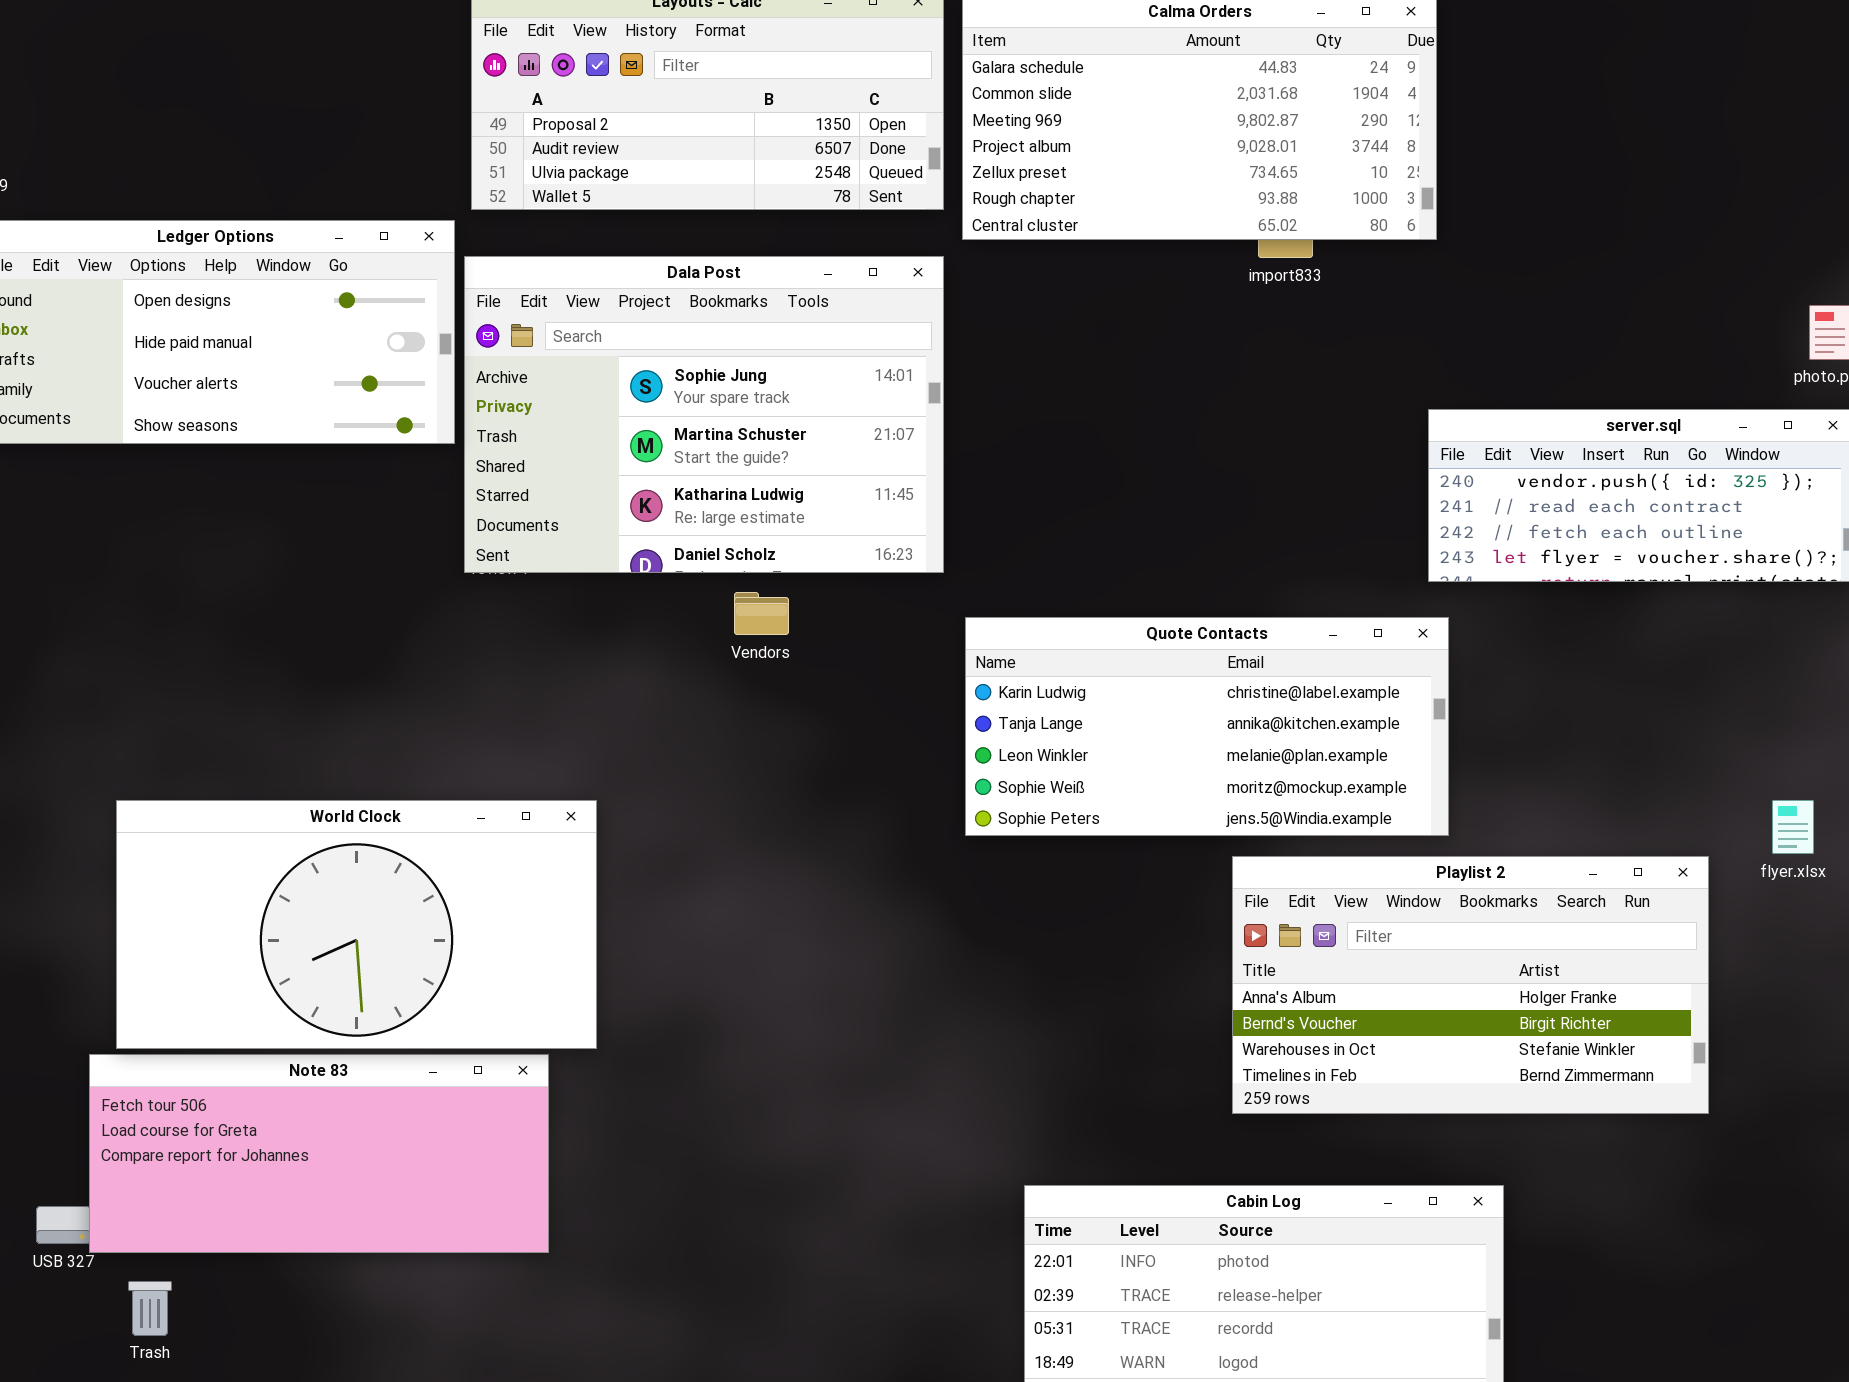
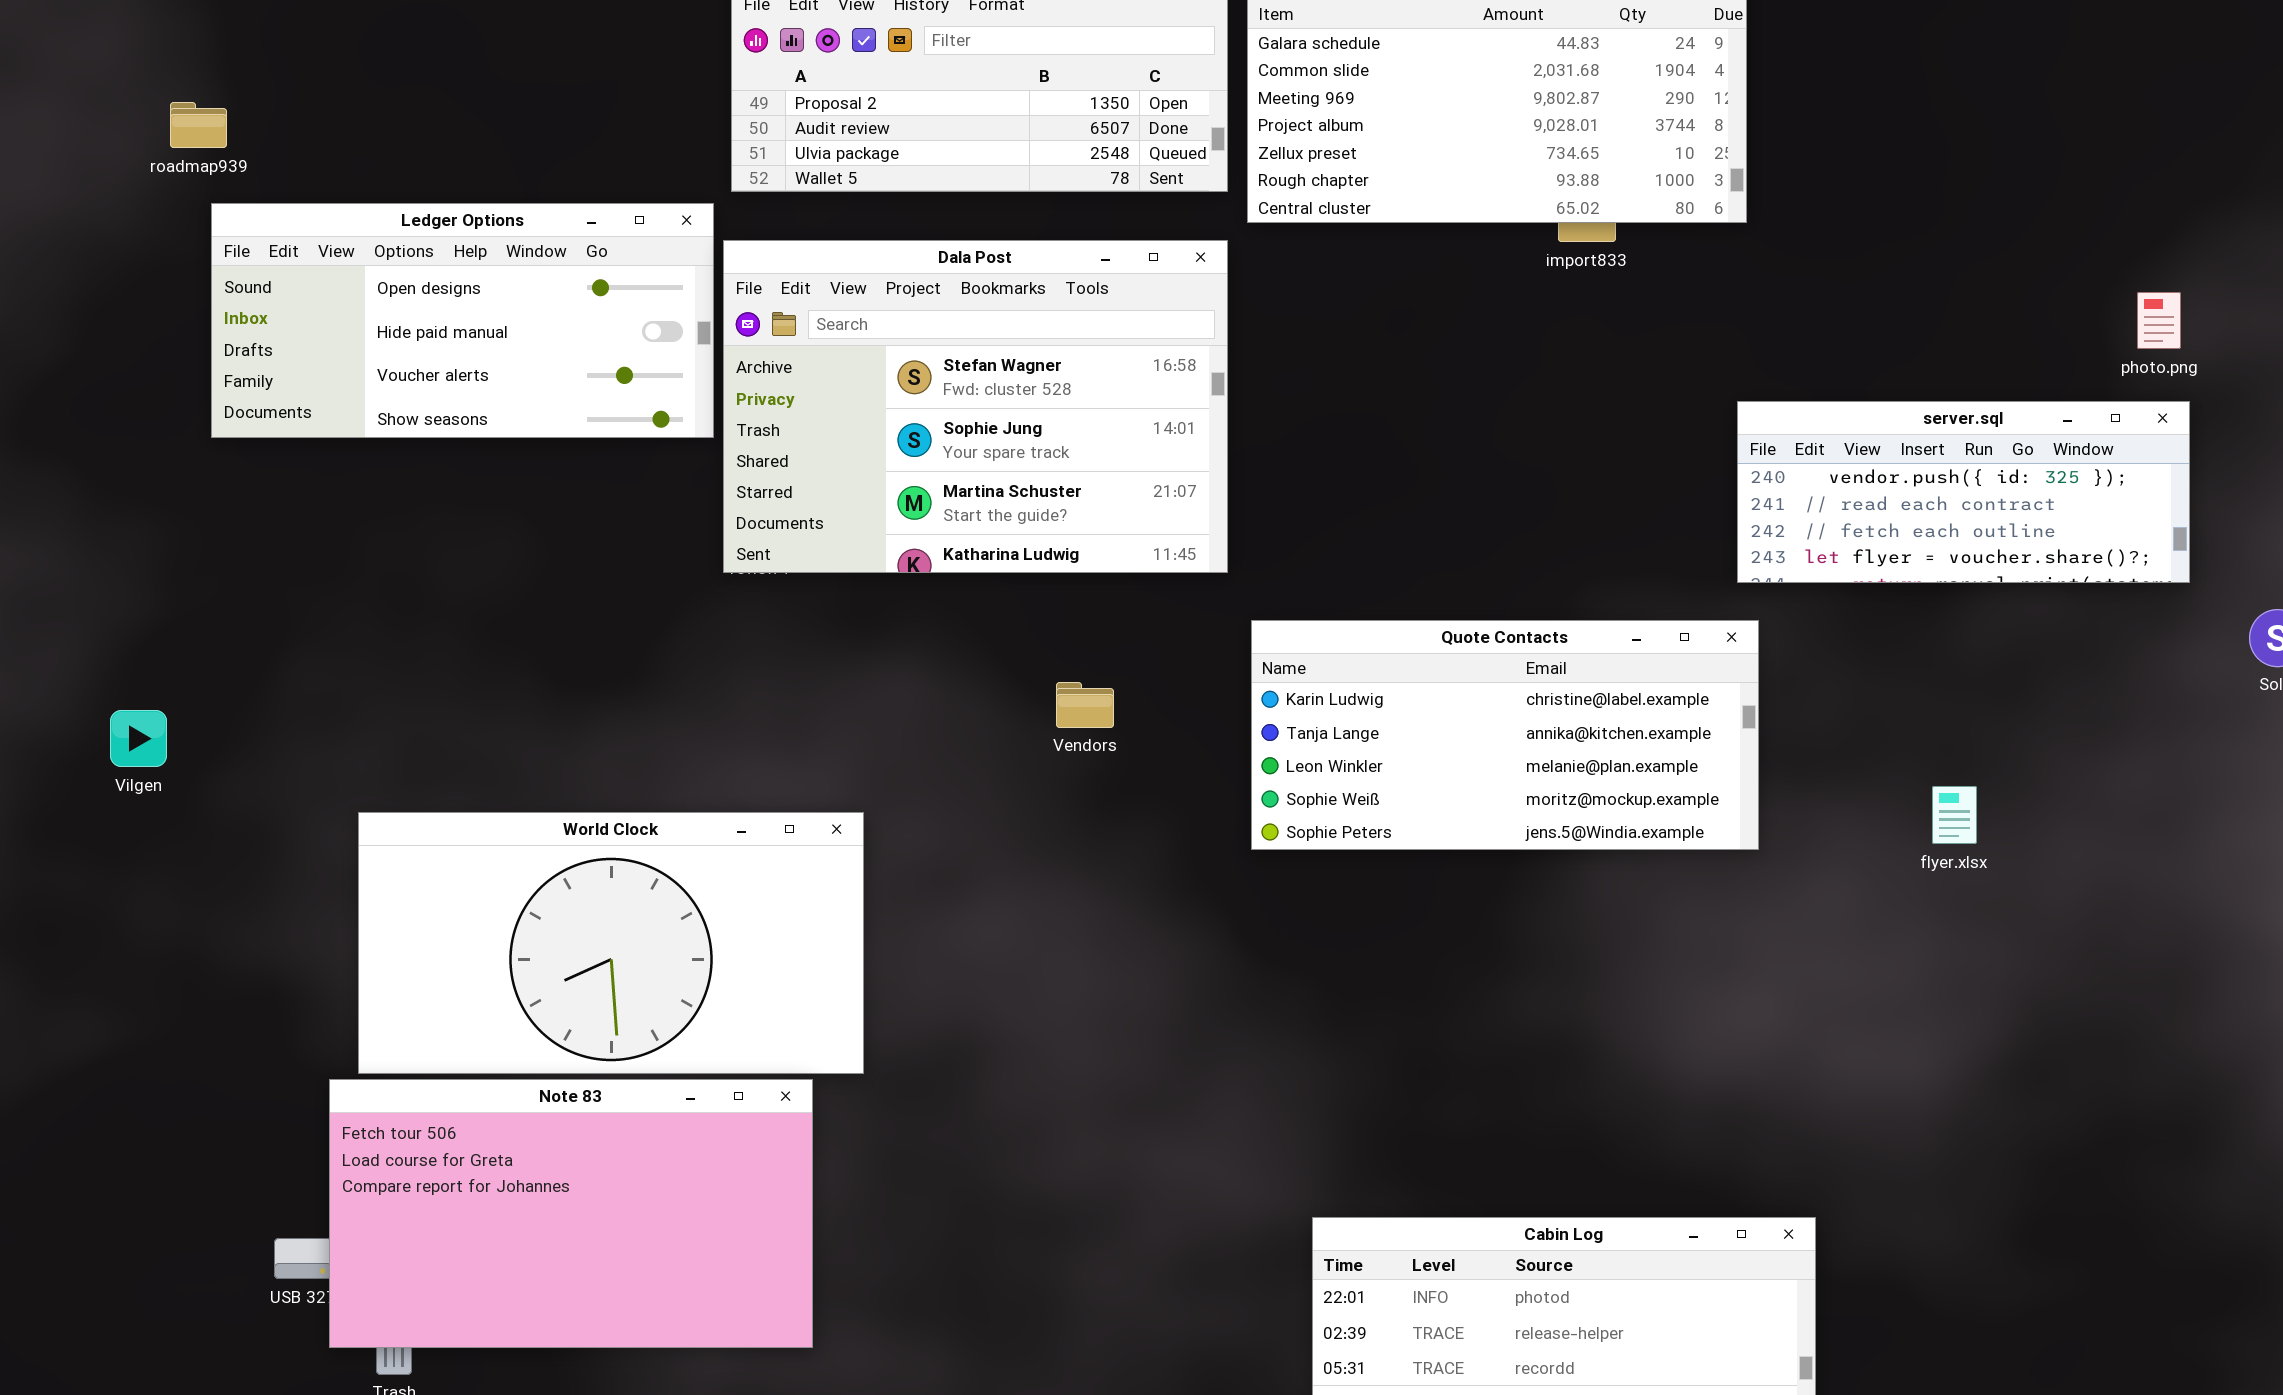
Dala Post: [464,256,944,573] -> [723,240,1228,573], scrolled up 1 row
Vendors: [734,592,789,635] -> [1056,682,1114,728], moved
flyer.xlsx: [1772,800,1814,854] -> [1932,786,1977,844], moved
Playlist 2: [1232,856,1709,1114] -> none, closed
Note 83: [89,1054,549,1253] -> [329,1079,813,1348], resized

